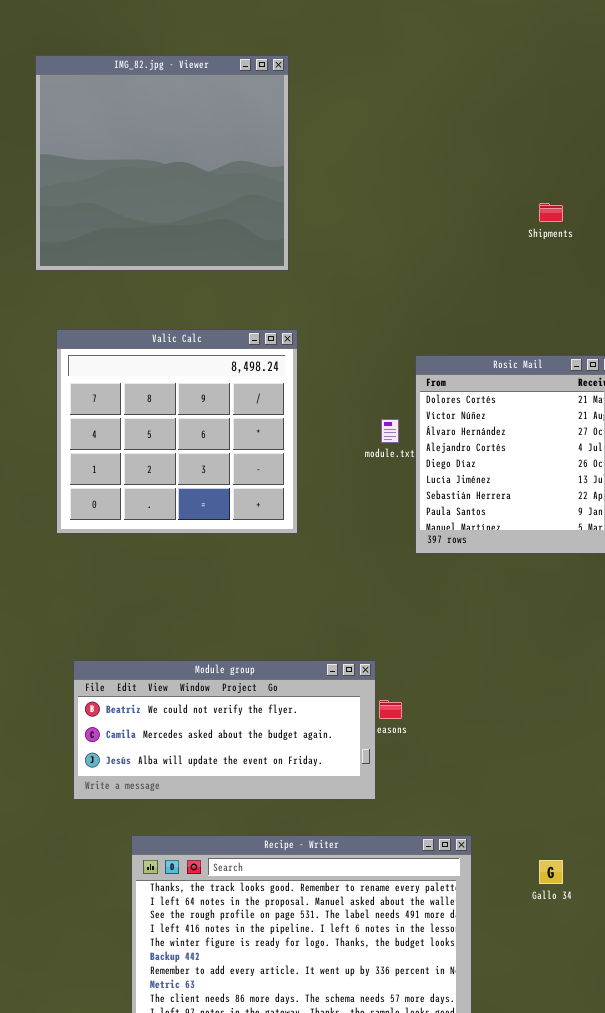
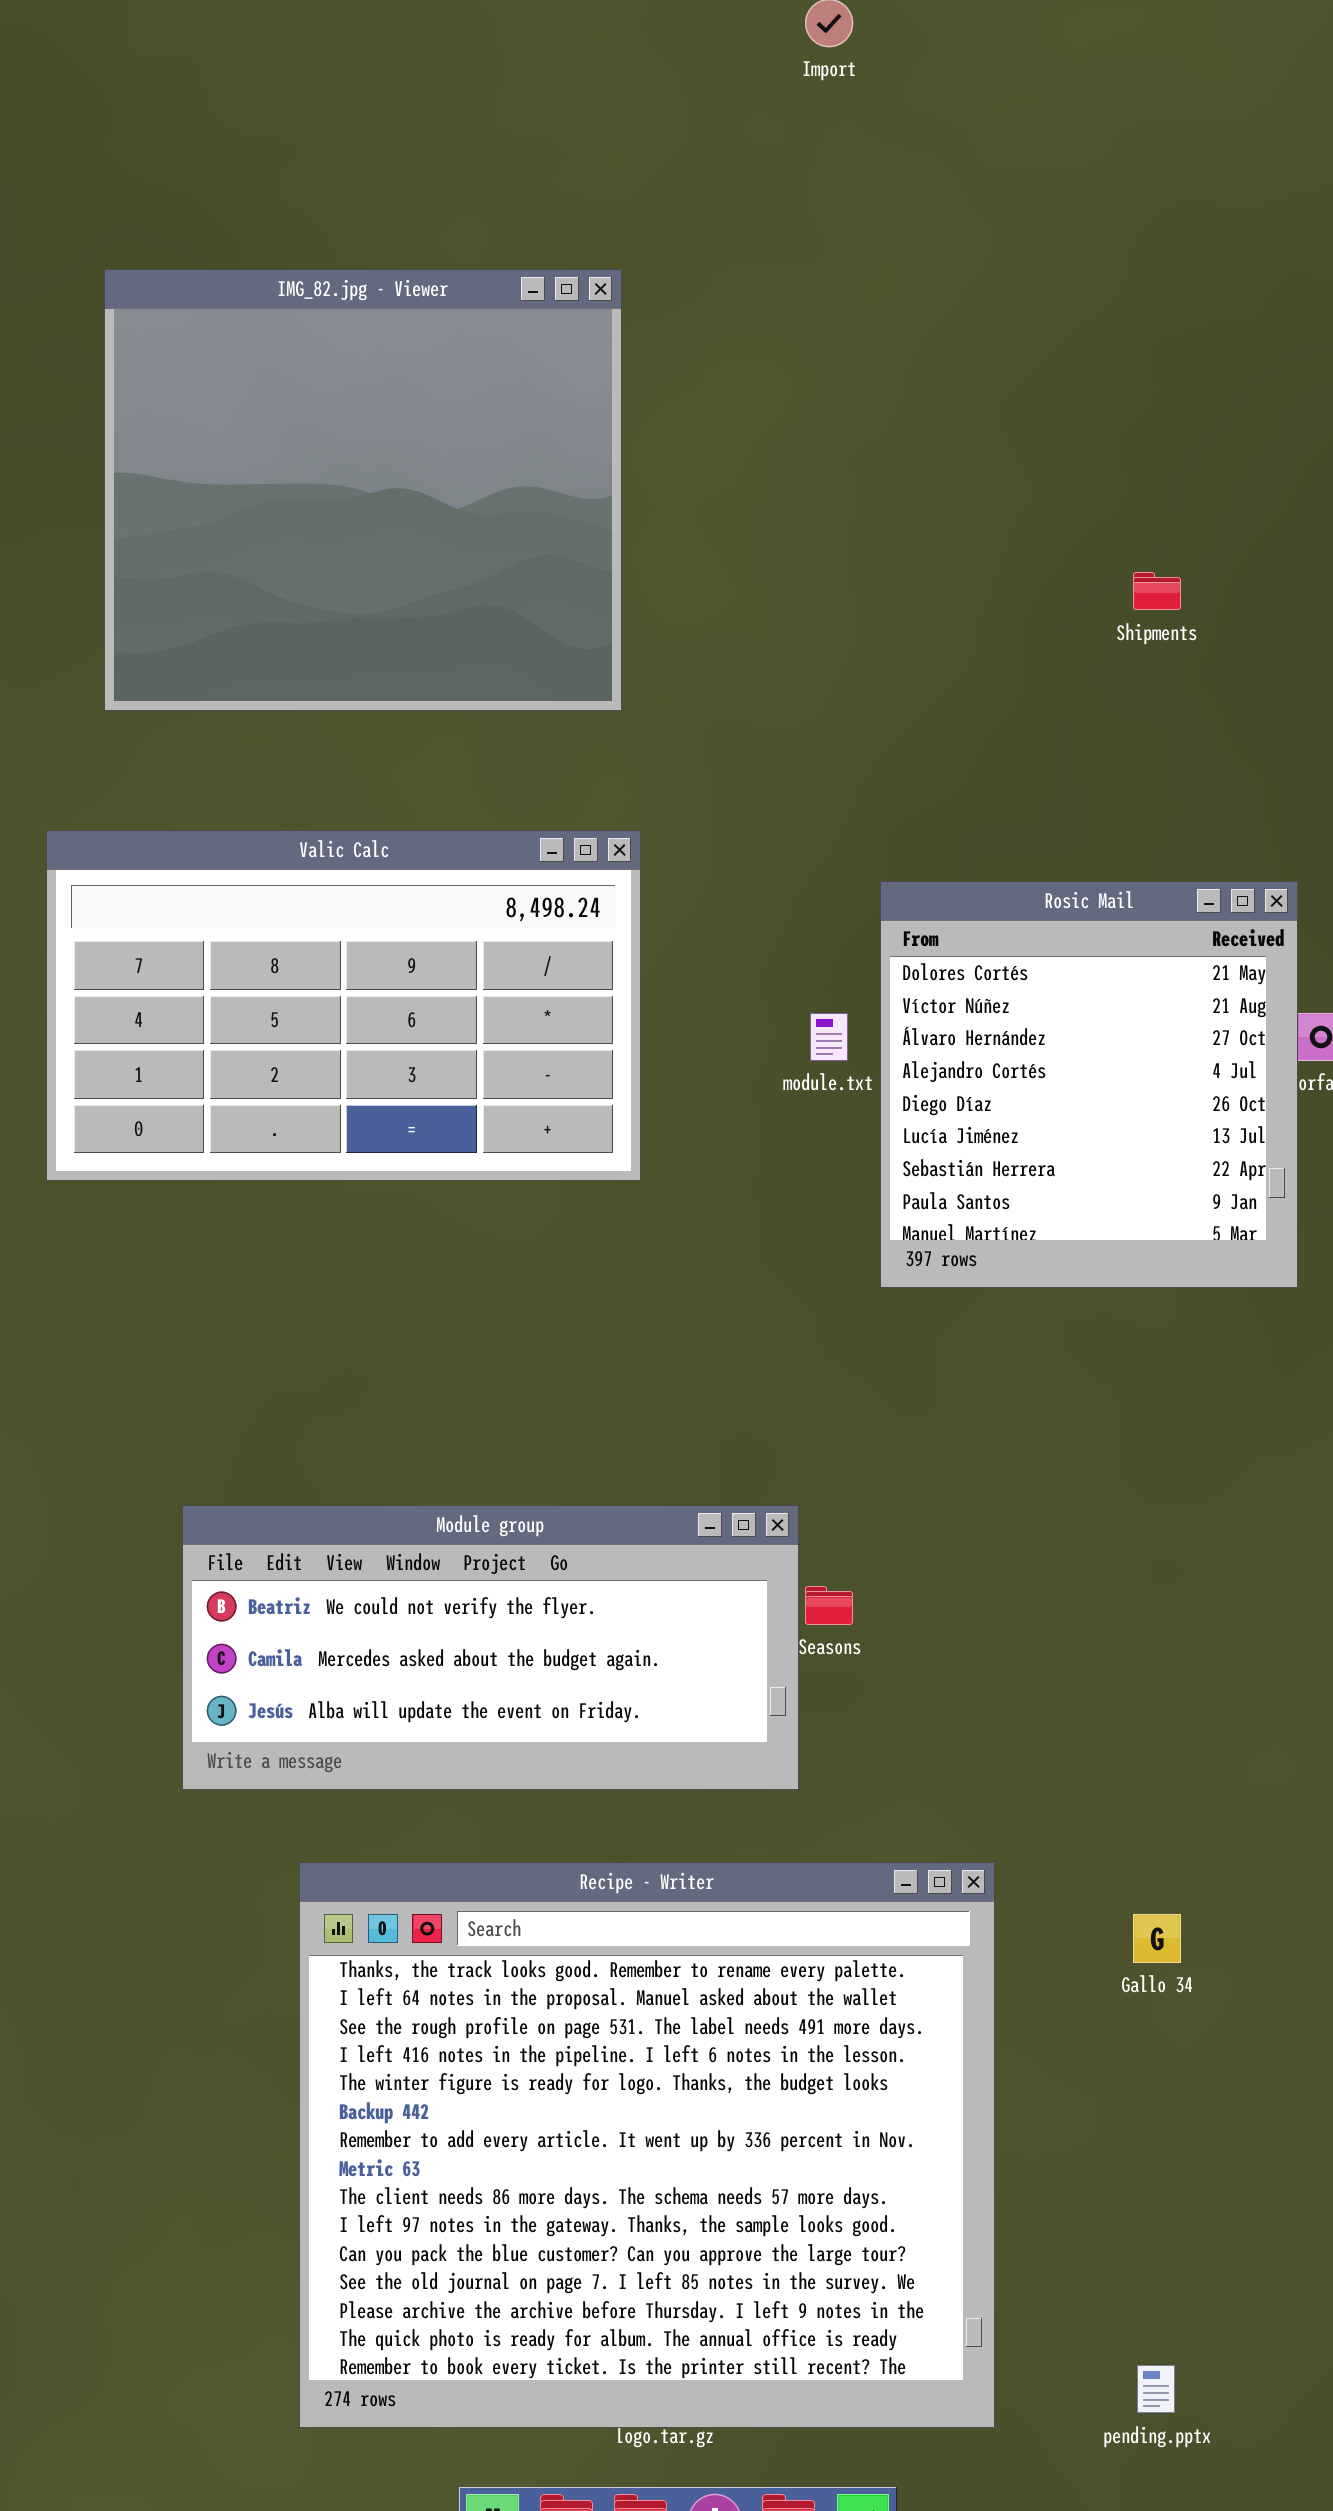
Valic Calc: [56,329,298,534] -> [46,830,641,1181], resized

